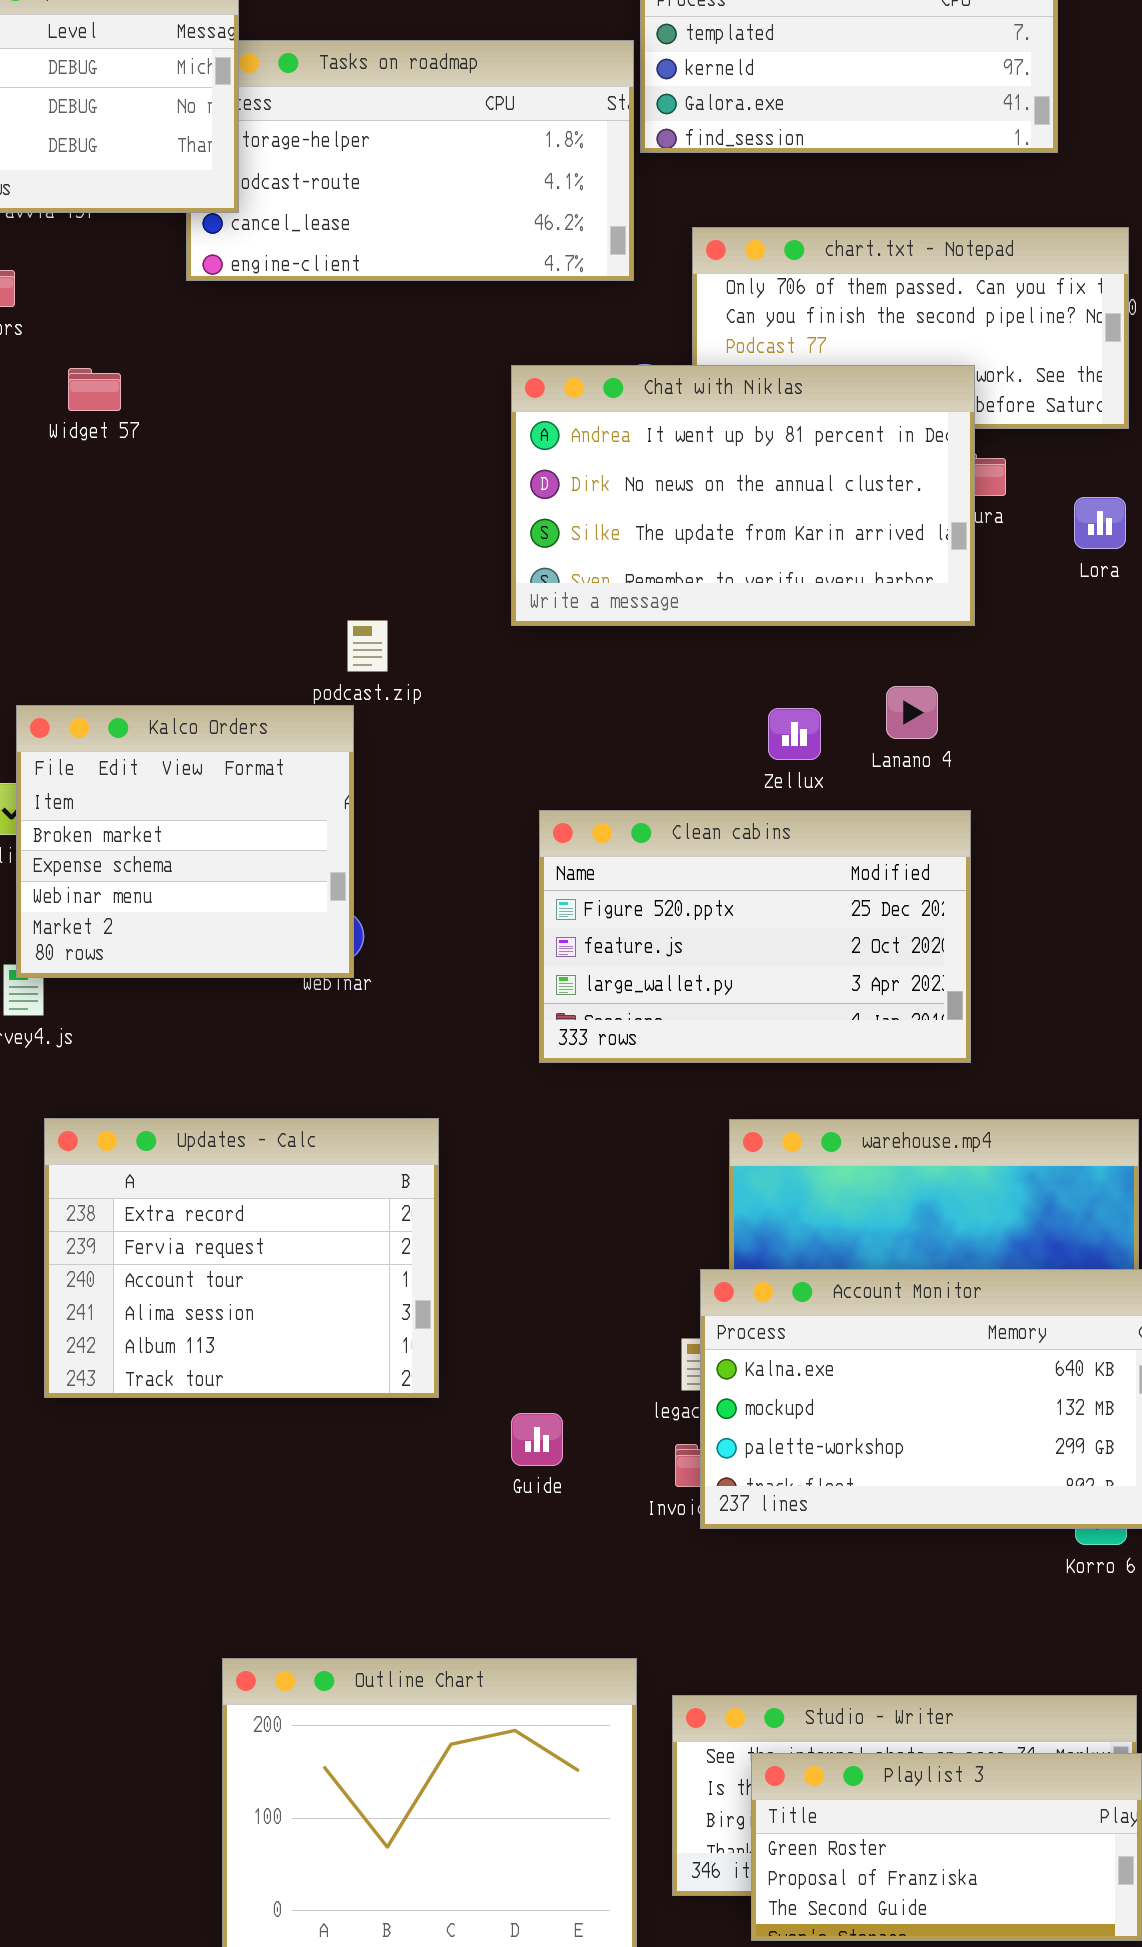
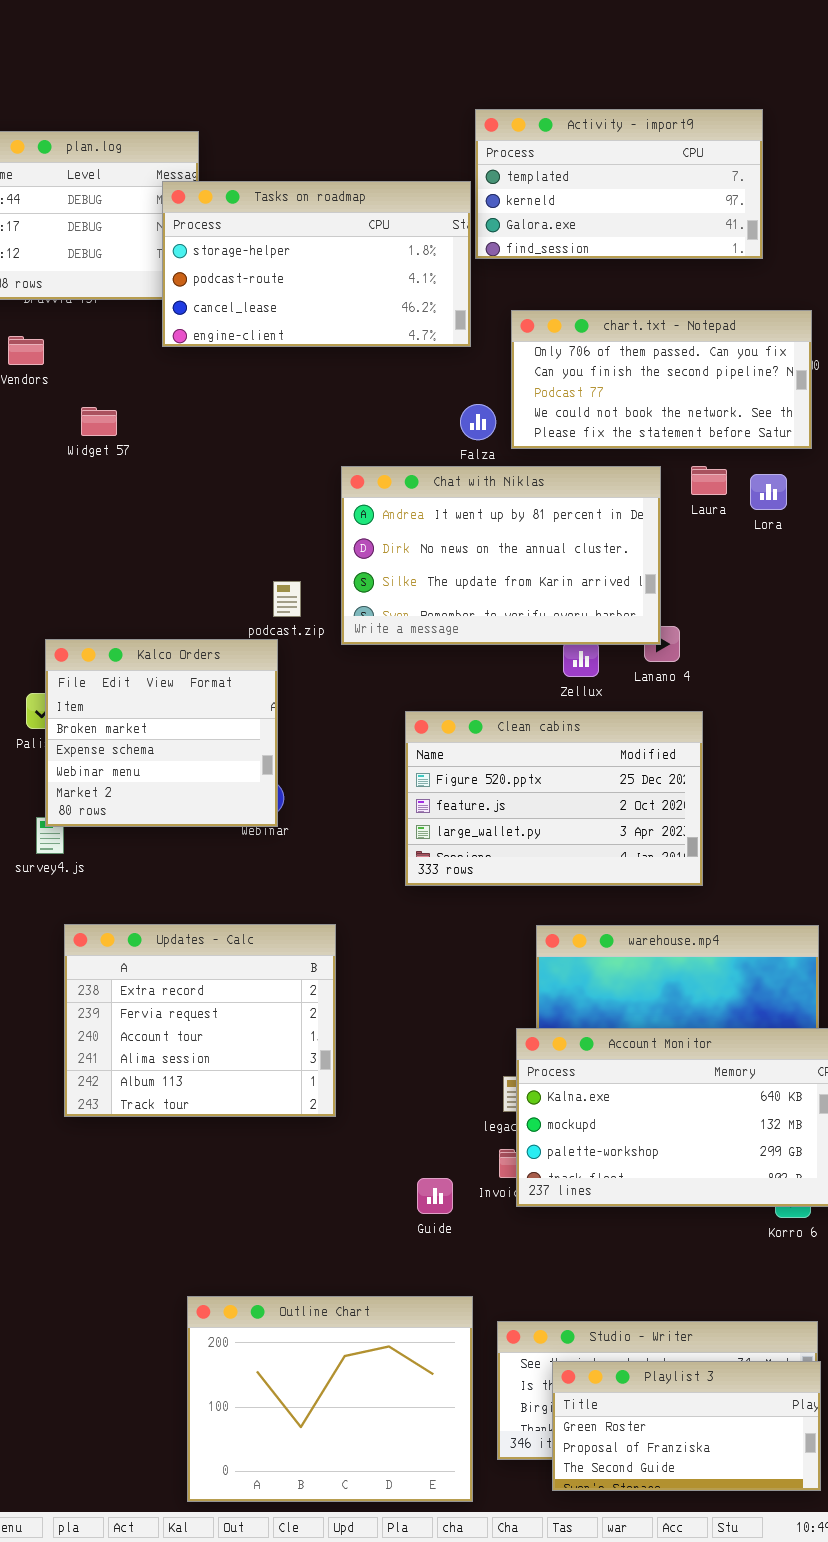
Tasks on roadmap: [186,40,634,281] -> [162,181,471,347], raised
Chat with Niklas: [511,365,975,626] -> [341,466,661,645], moved
Lora: [1074,497,1126,549] -> [750,474,787,510], moved
Guide: [511,1413,563,1466] -> [417,1178,453,1214], moved

